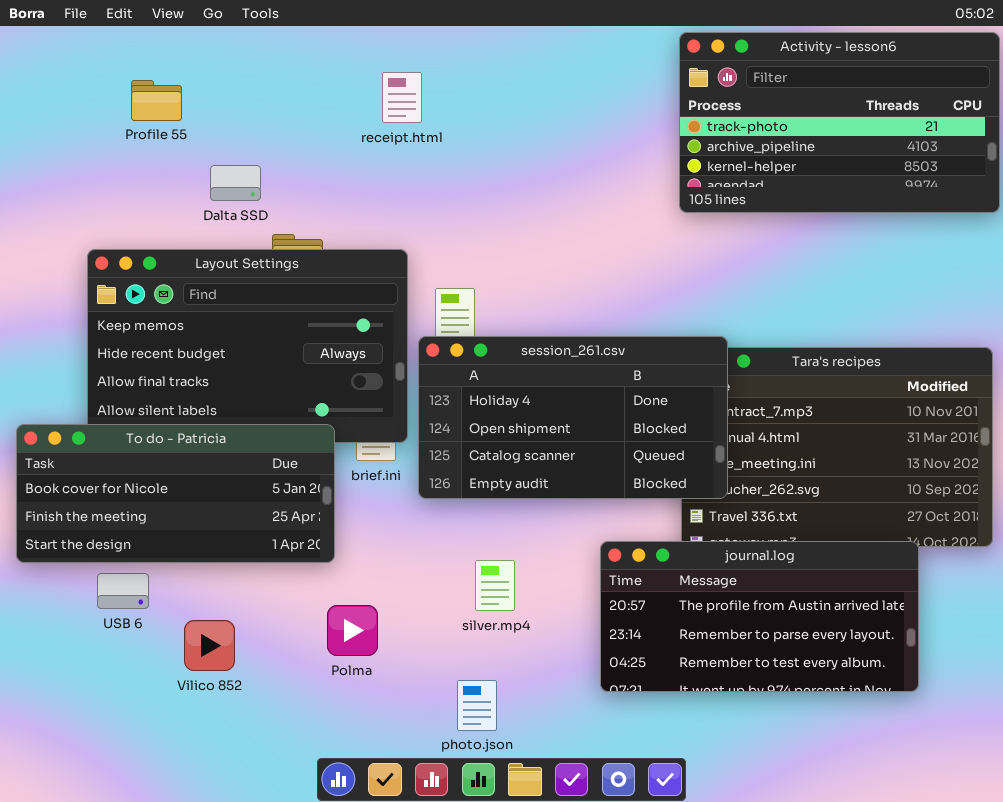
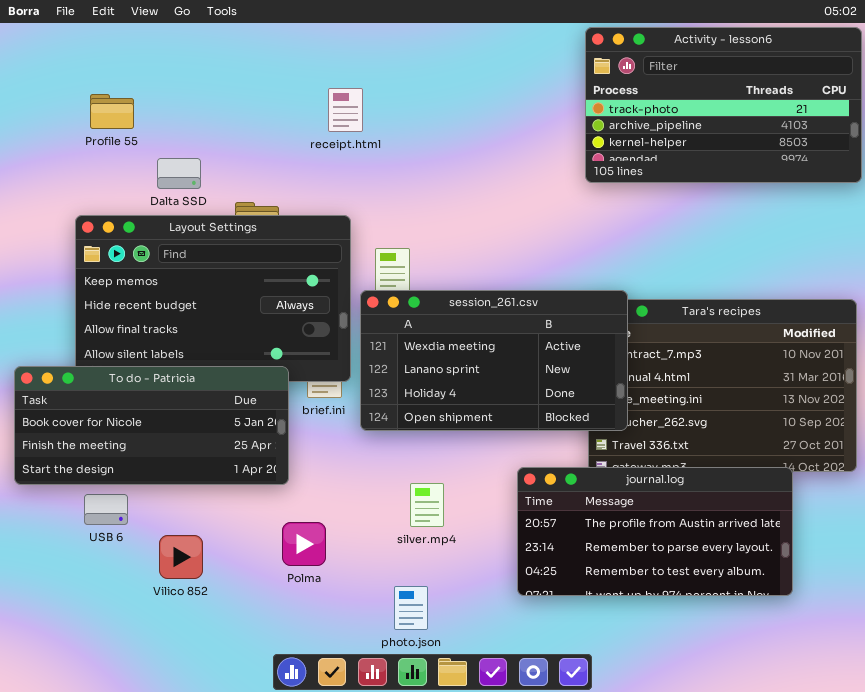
receipt.html: [382,72,422,123] -> [328,88,363,132], moved
Profile 55: [131,80,182,121] -> [90,94,134,129], moved
Dalta SSD: [210,165,261,201] -> [157,158,201,189], moved
session_261.csv: [418,336,728,499] -> [360,290,628,431], scrolled up 2 rows

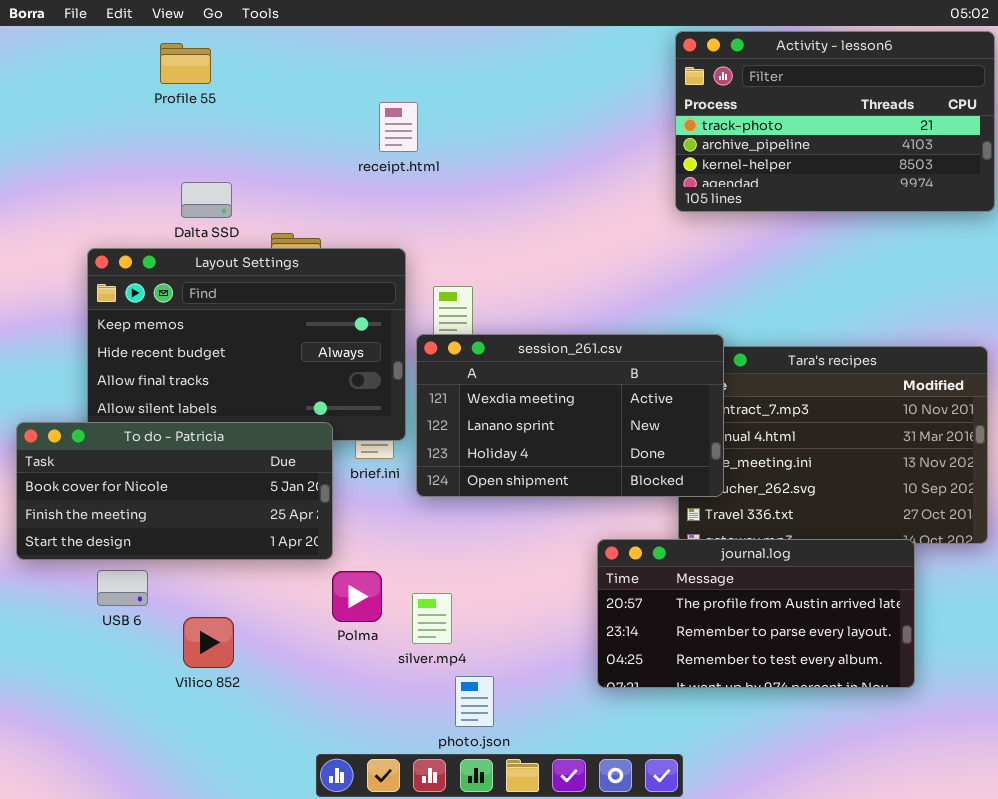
Profile 55: [90,94,134,129] -> [160,43,211,84], moved
silver.mp4: [410,483,444,527] -> [412,593,452,644], moved
Polma: [282,522,326,566] -> [332,571,382,622], moved

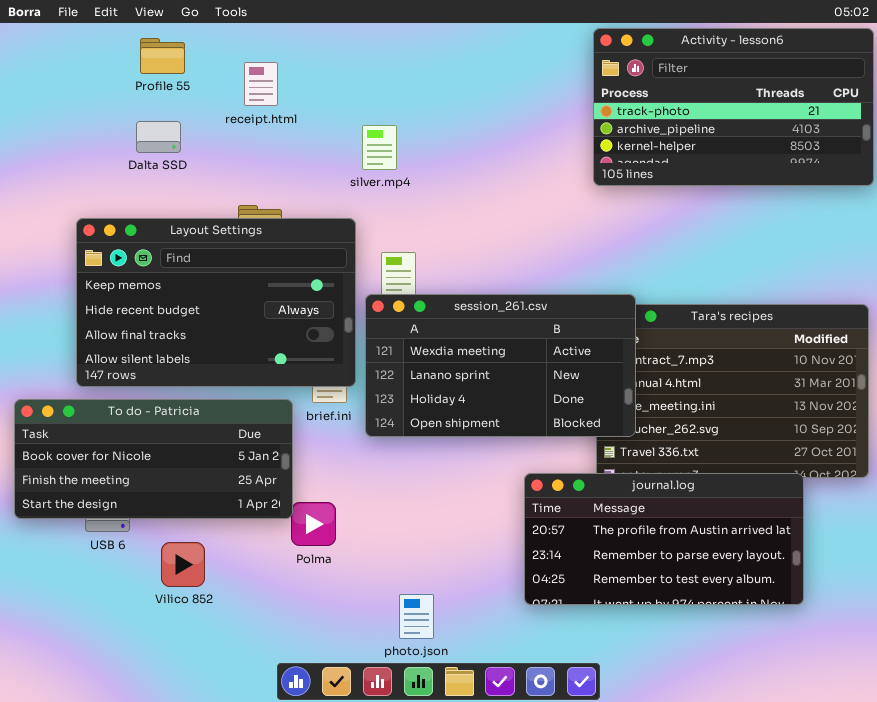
receipt.html: [379,102,418,152] -> [244,62,278,106], moved
Dalta SSD: [181,182,232,218] -> [136,121,181,153], moved
To do - Patricia: [16,422,333,560] -> [14,399,293,519], moved
silver.mp4: [412,593,452,644] -> [362,125,397,170], moved

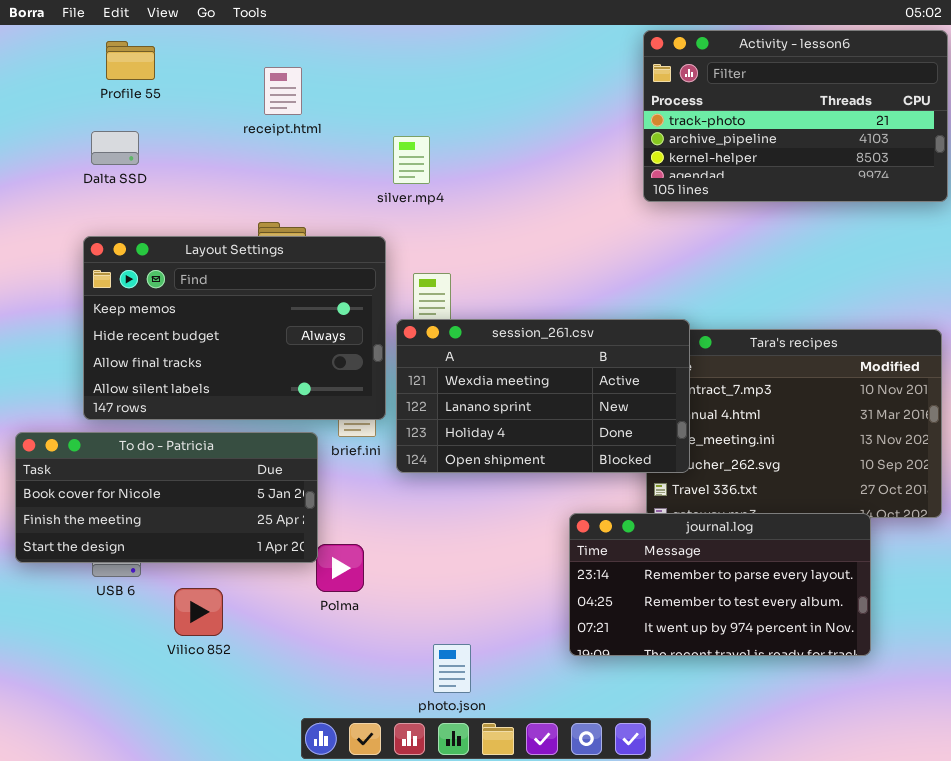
Profile 55: [140,38,185,74] -> [106,41,155,80], moved
Dalta SSD: [136,121,181,153] -> [91,131,139,165], moved
journal.log: [524,473,804,605] -> [569,513,871,656], scrolled down 1 row

